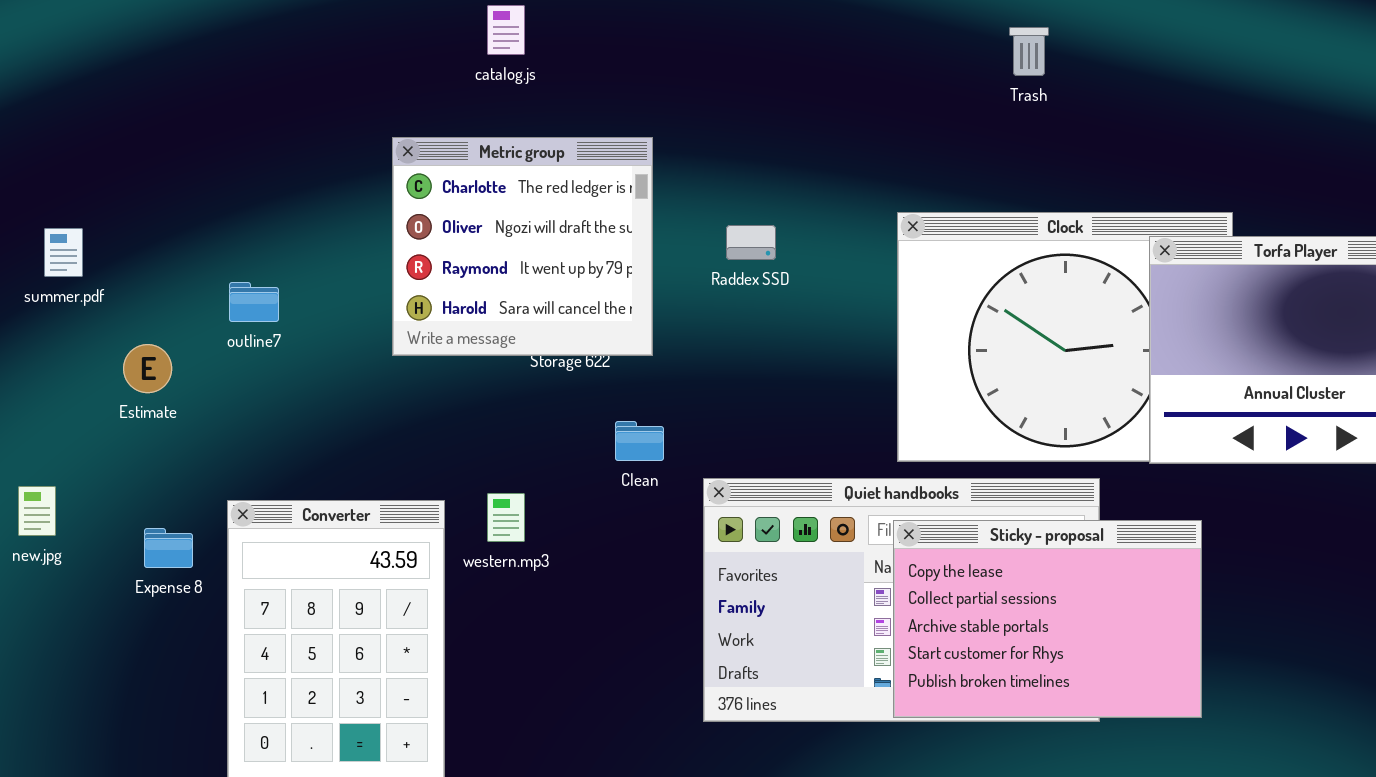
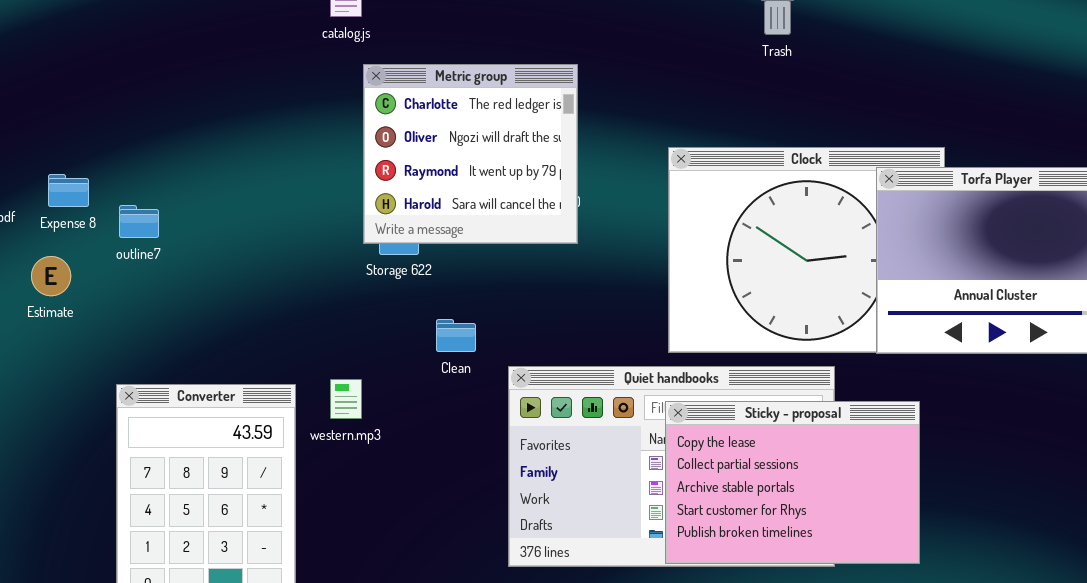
Metric group: [392,137,653,356] -> [363,64,578,244], moved
Expense 8: [144,528,193,568] -> [48,174,89,207], moved

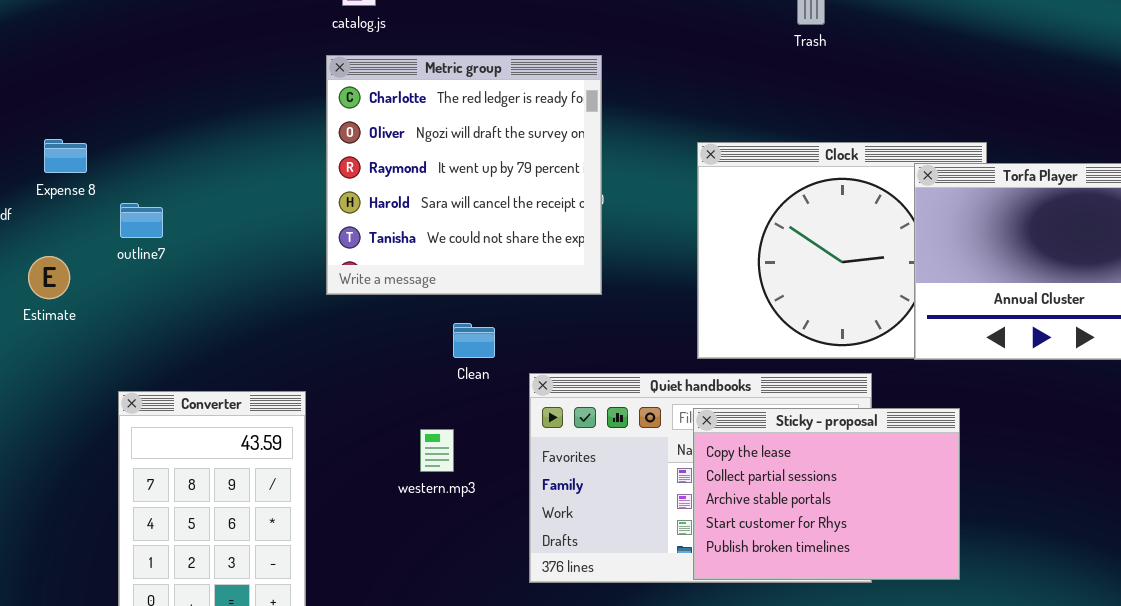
Metric group: [363,64,578,244] -> [326,55,602,295], resized
Expense 8: [48,174,89,207] -> [44,139,87,173], moved
western.mp3: [330,379,362,419] -> [420,429,454,472], moved

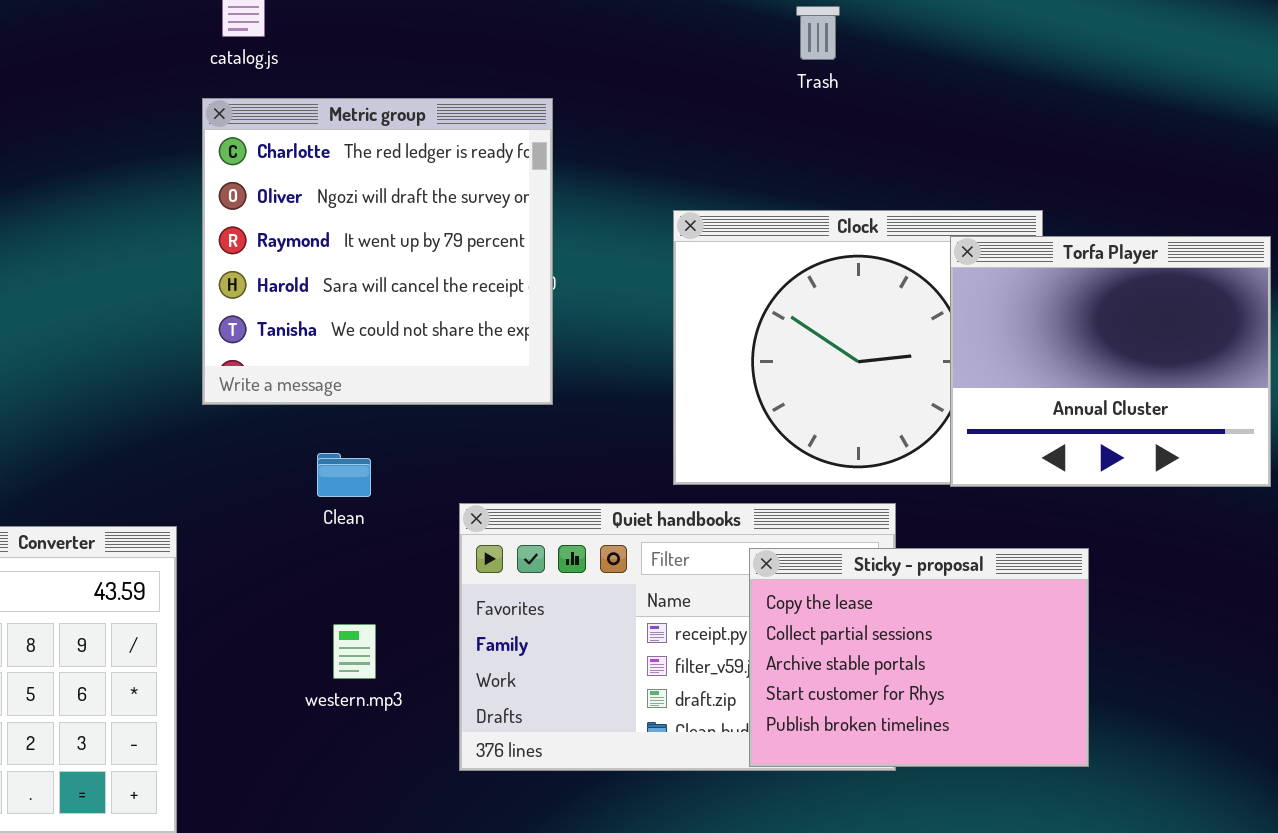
Clean: [453,323,495,358] -> [317,453,371,497], moved
Sticky - proposal: [693,408,960,580] -> [749,548,1089,767], moved
western.mp3: [420,429,454,472] -> [333,624,376,679], moved

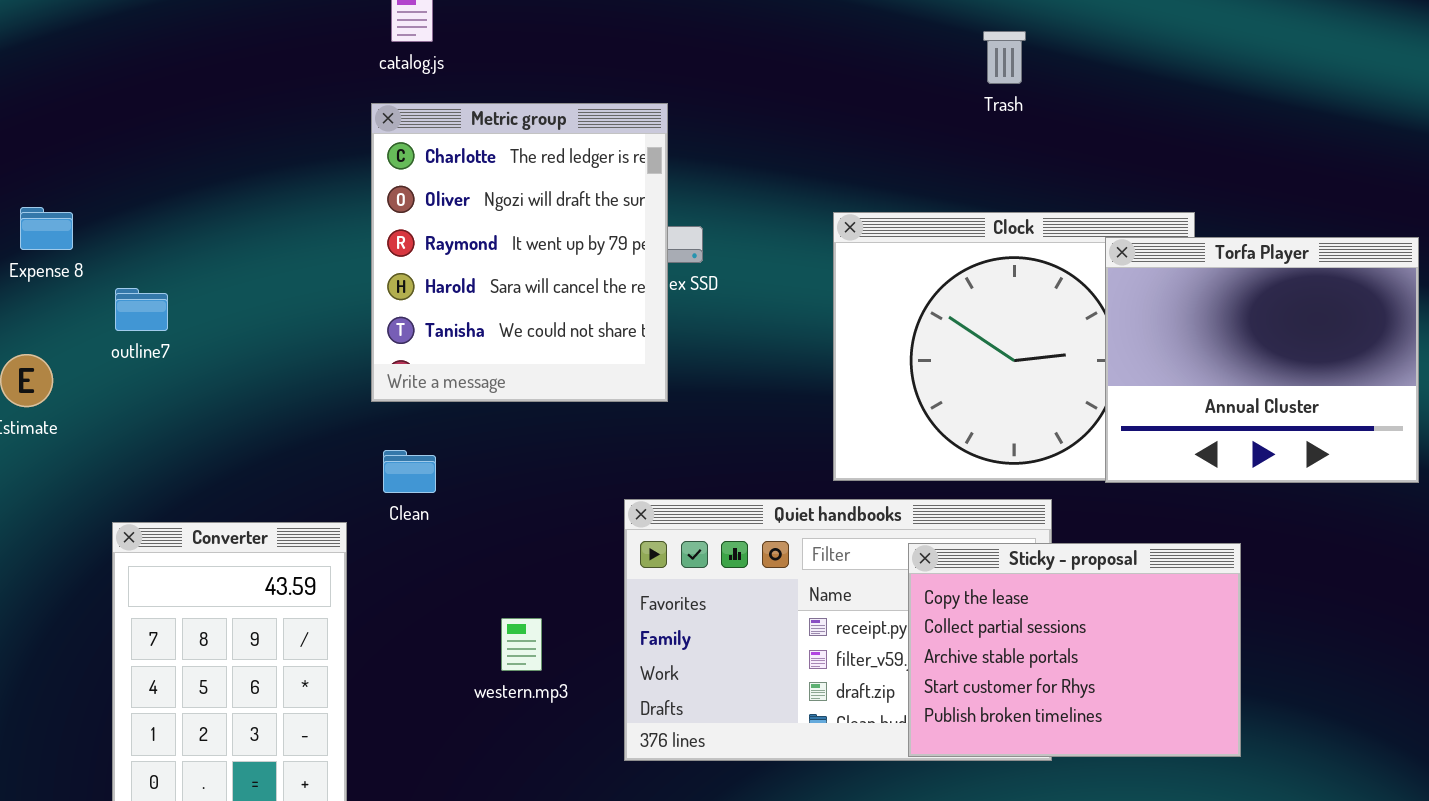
Trash: [796,6,840,60] -> [983,31,1026,84], moved
Metric group: [202,98,553,405] -> [371,103,668,402], resized
Clean: [317,453,371,497] -> [383,450,436,493], moved

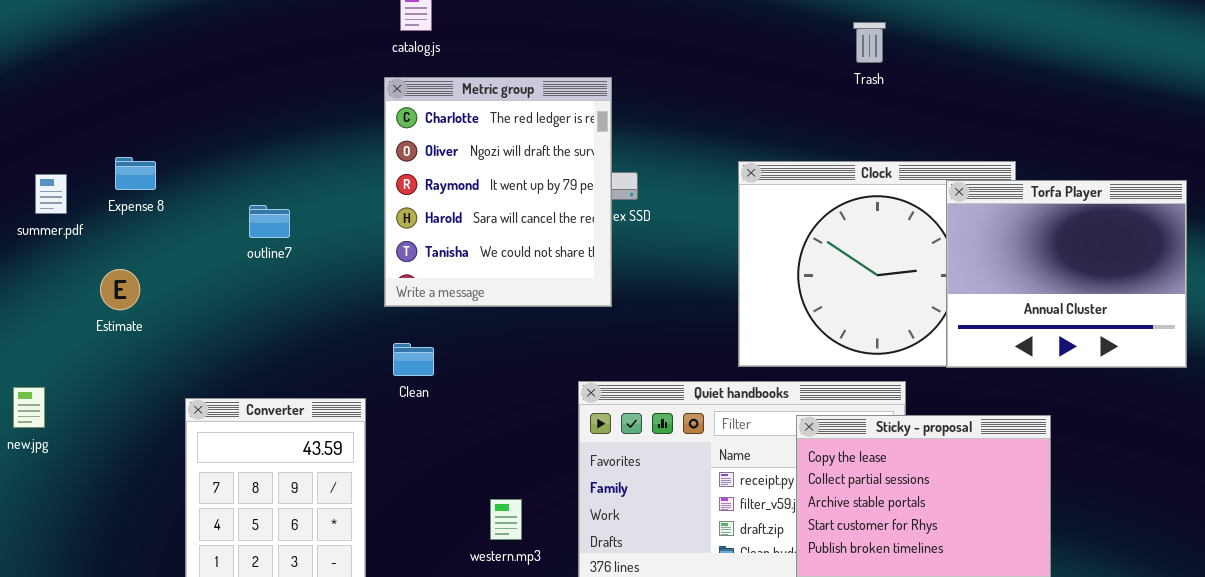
outline7: [115,288,168,331] -> [249,205,290,238], moved
western.mp3: [501,618,542,671] -> [490,499,522,540], moved

